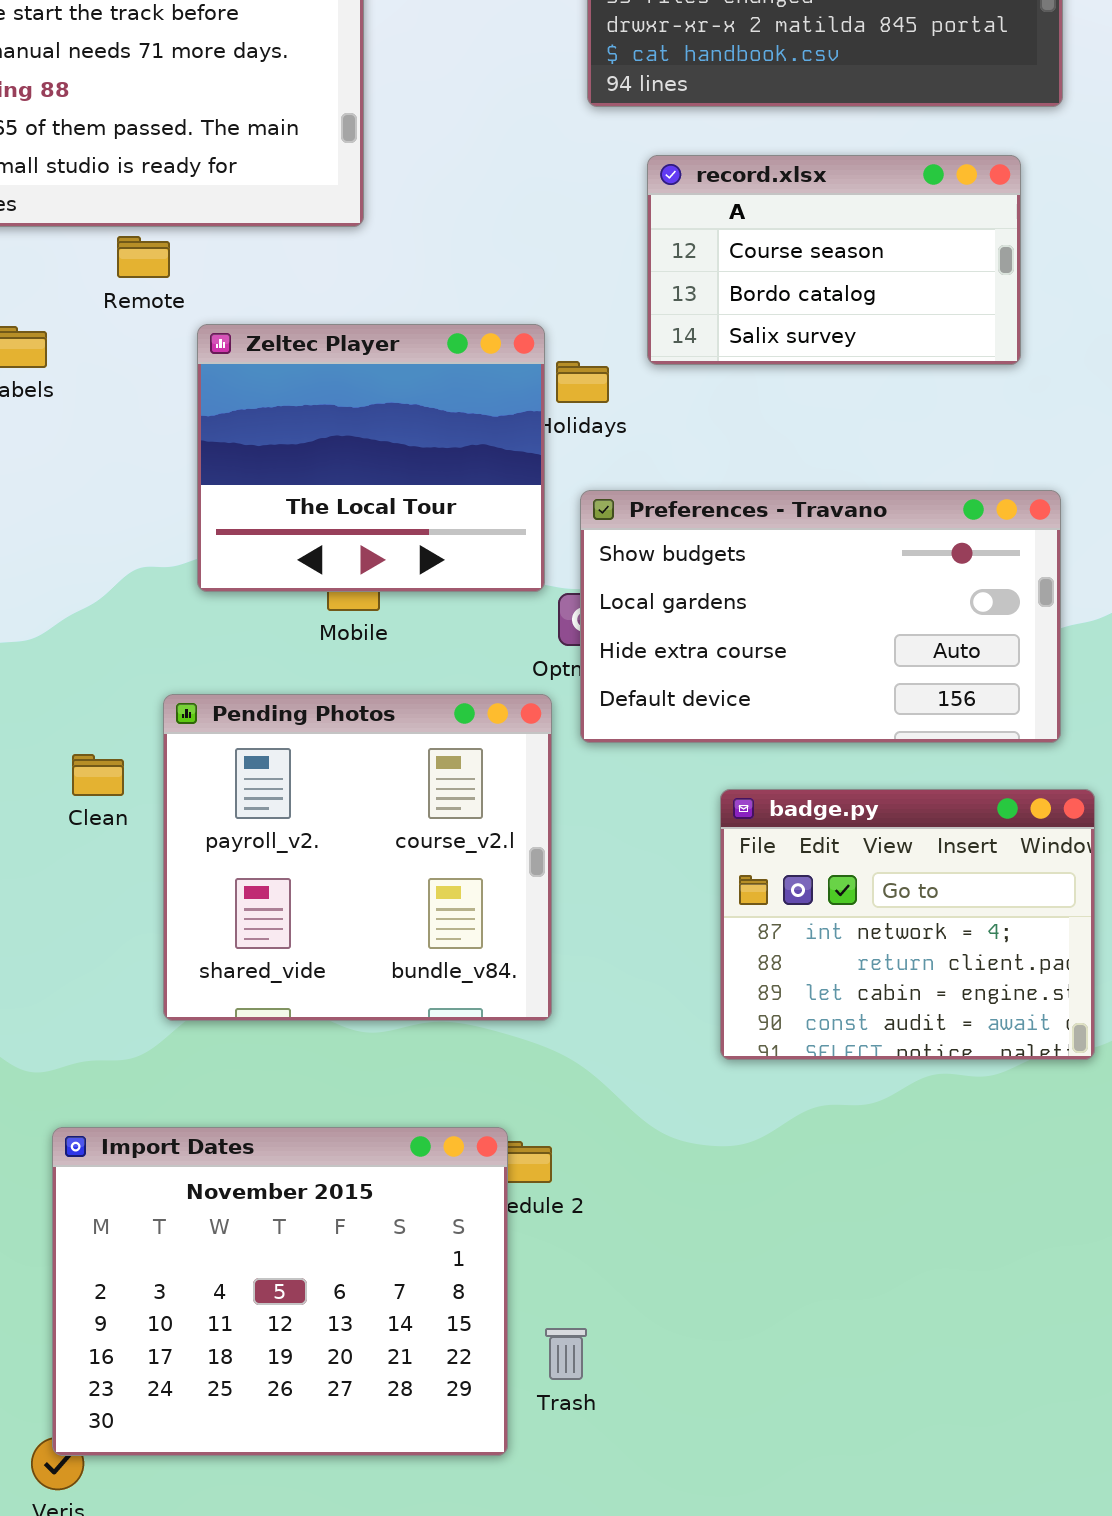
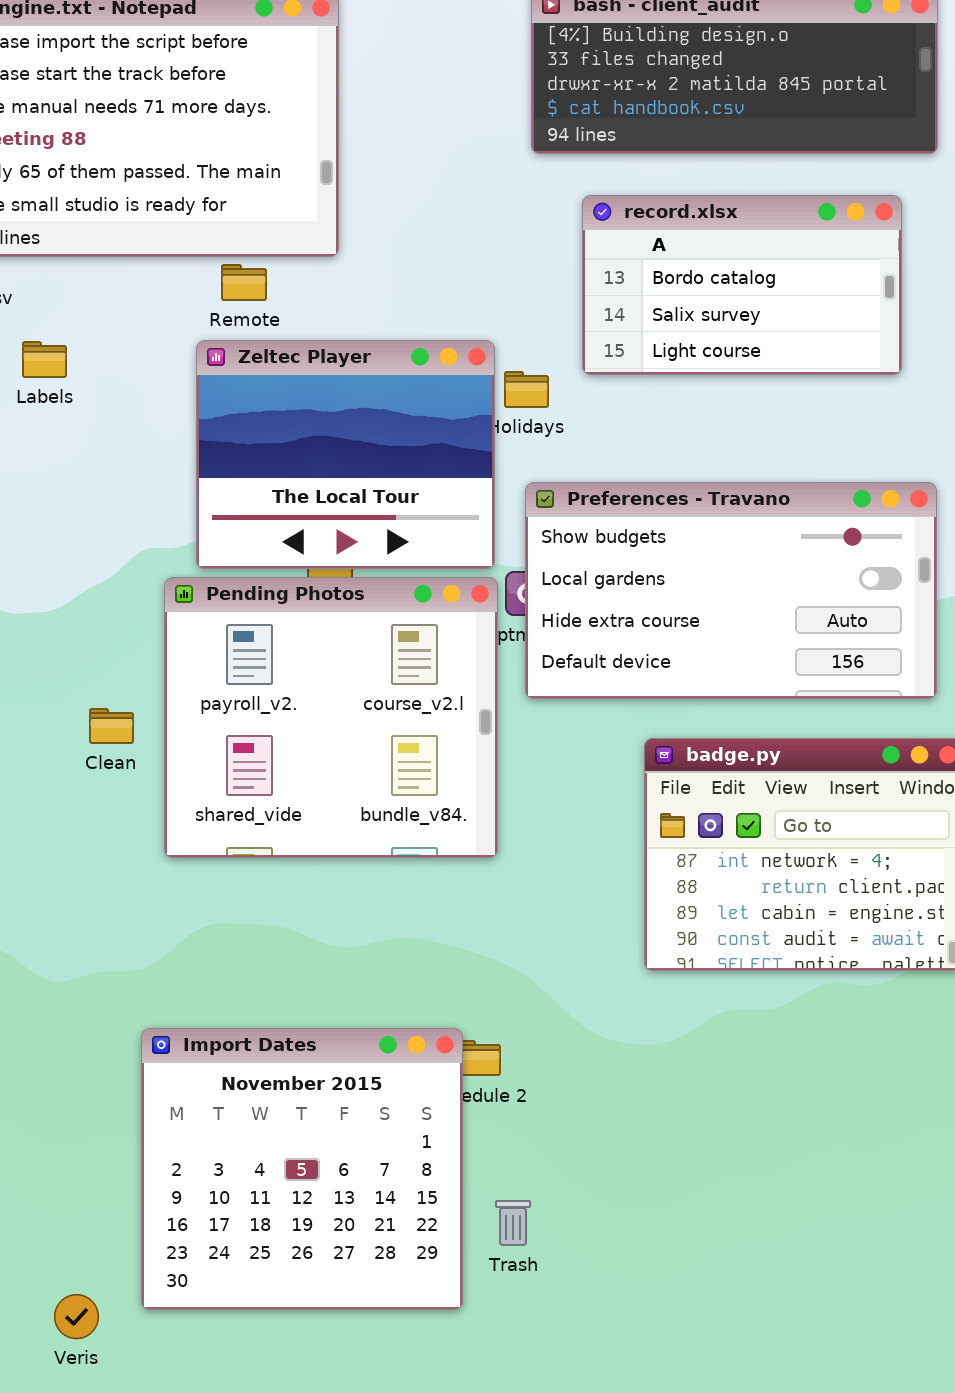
record.xlsx: [647,155,1021,365] -> [582,195,902,375], scrolled down 1 row
Remote: [117,236,170,278] -> [221,264,267,301], moved
Pending Photos: [163,694,552,1021] -> [164,577,498,858], moved
Import Dates: [52,1127,508,1456] -> [141,1028,463,1310], resized

